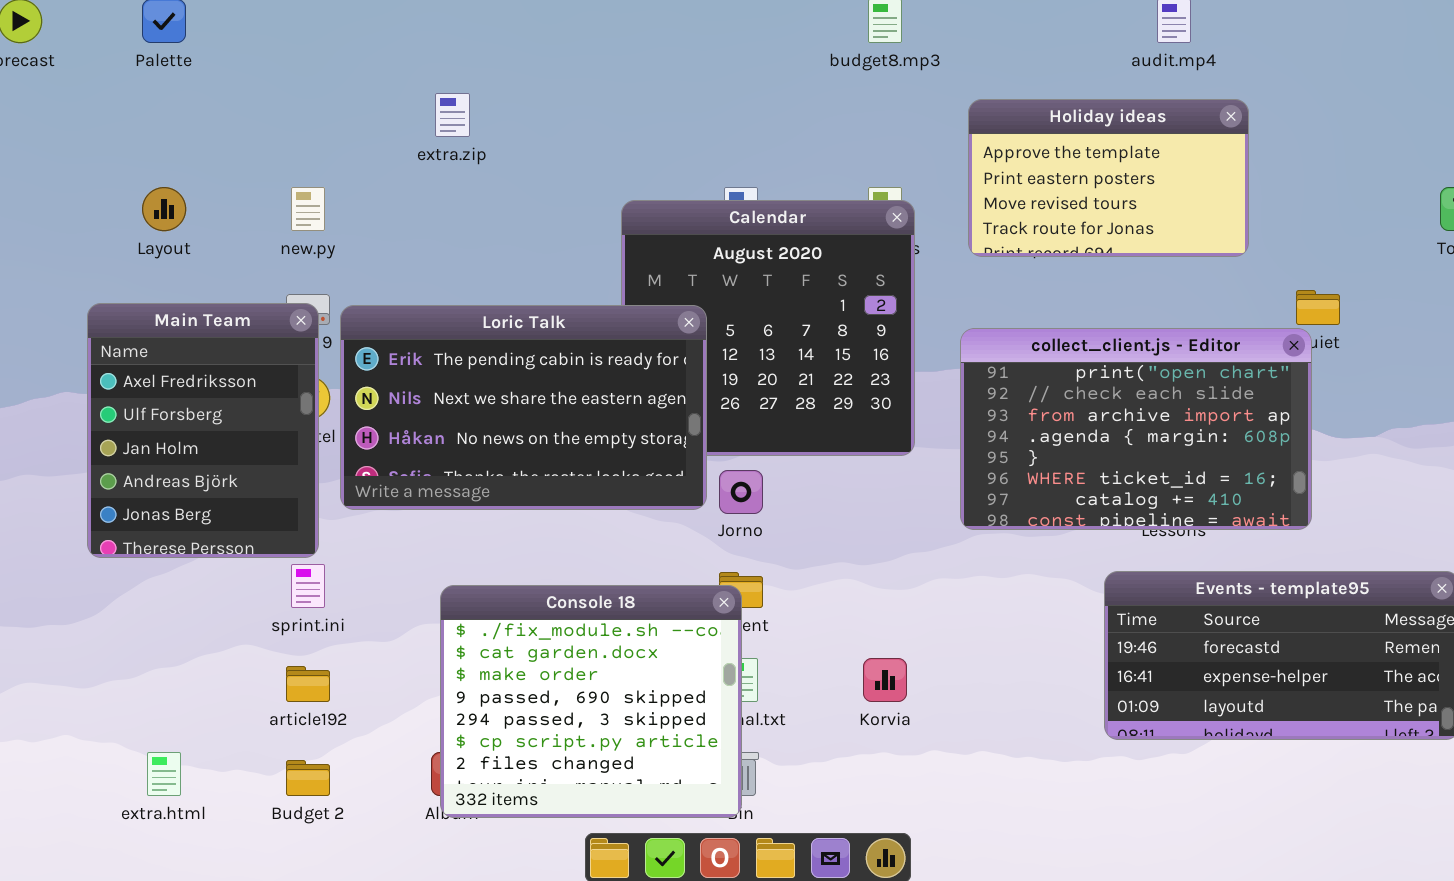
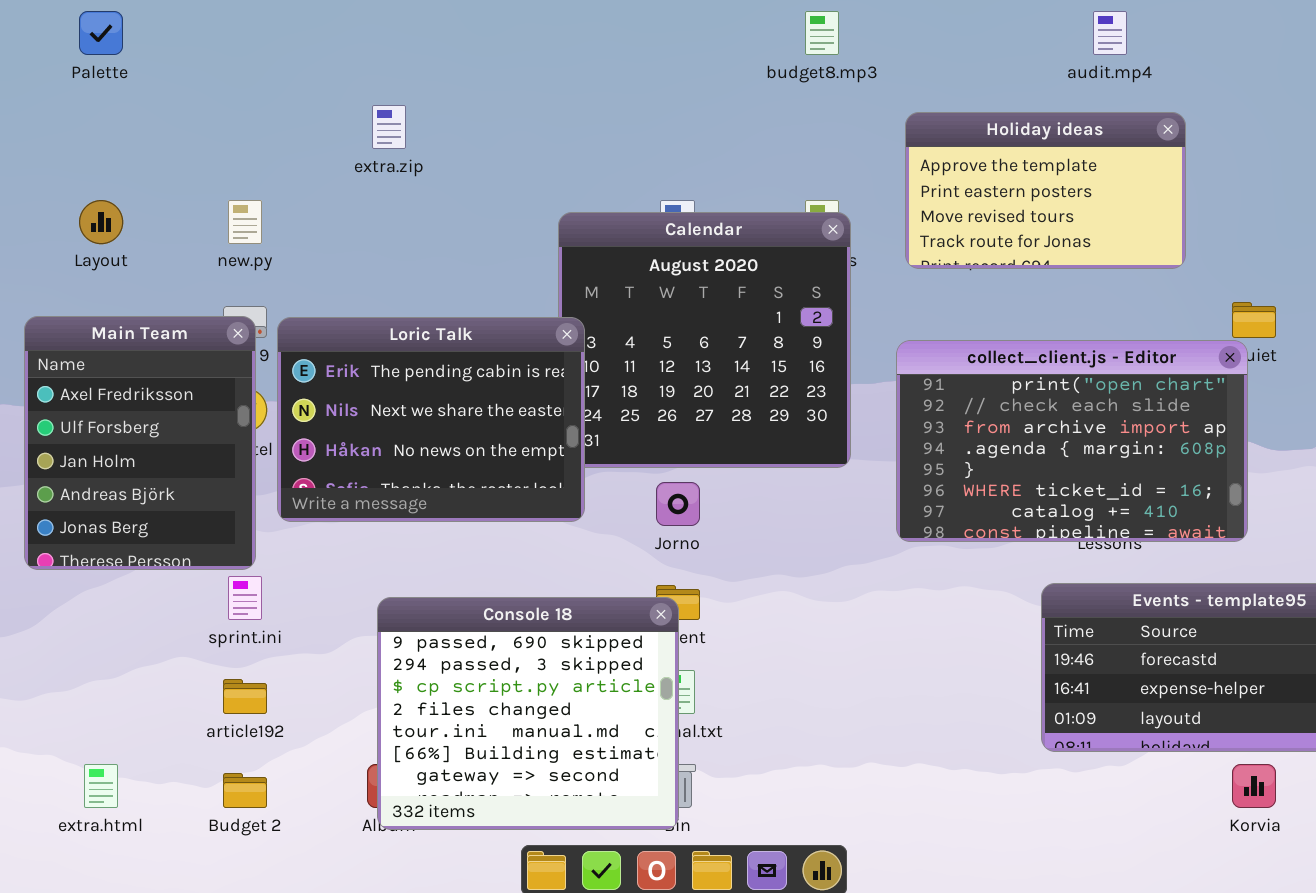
Loric Talk: [340,305,707,510] -> [277,317,585,522], resized
Console 18: [440,585,742,818] -> [377,597,679,830], scrolled down 3 rows
Korvia: [863,658,907,702] -> [1232,764,1276,808], moved

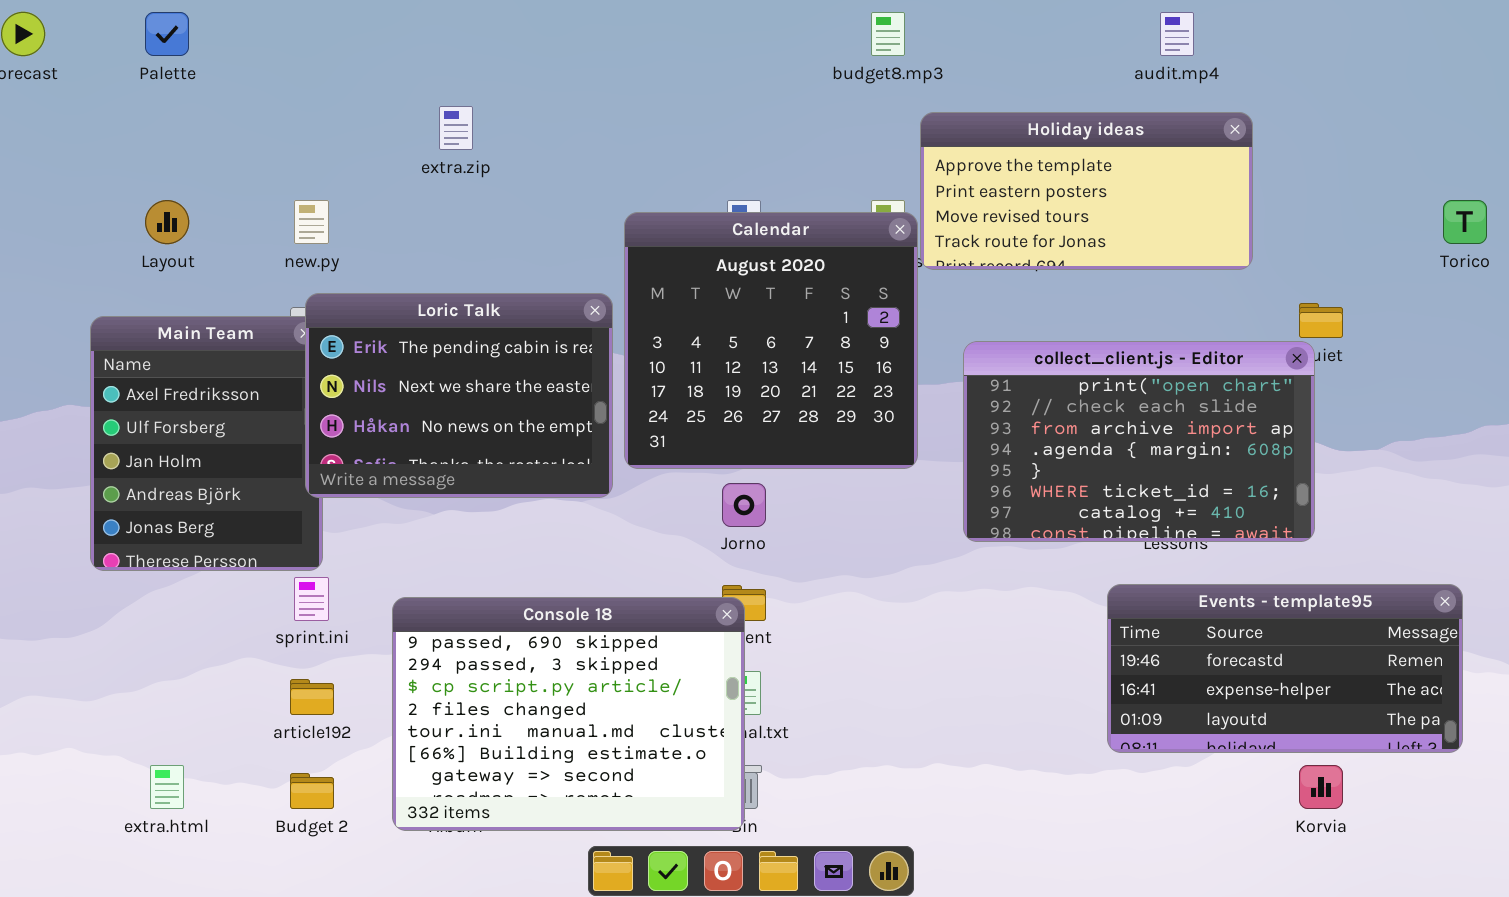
Holiday ideas: [905,112,1186,269] -> [920,112,1253,270], resized
Loric Talk: [277,317,585,522] -> [305,293,613,498], moved
Console 18: [377,597,679,830] -> [392,597,745,831], resized

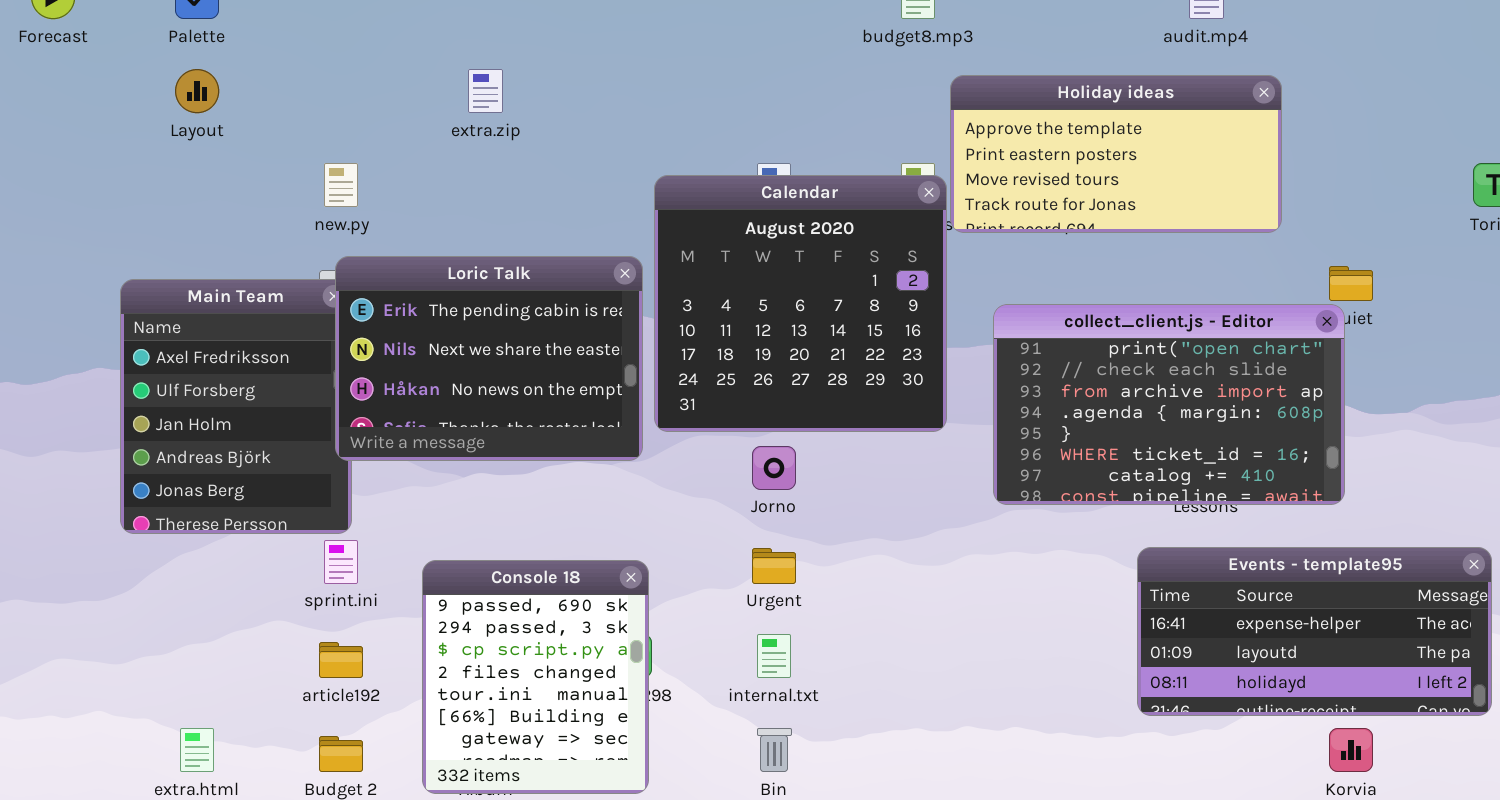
Layout: [145,200,189,244] -> [175,69,219,113], moved
Events - template95: [1107,584,1463,753] -> [1137,547,1492,716], scrolled down 1 row
Console 18: [392,597,745,831] -> [422,560,649,794], resized

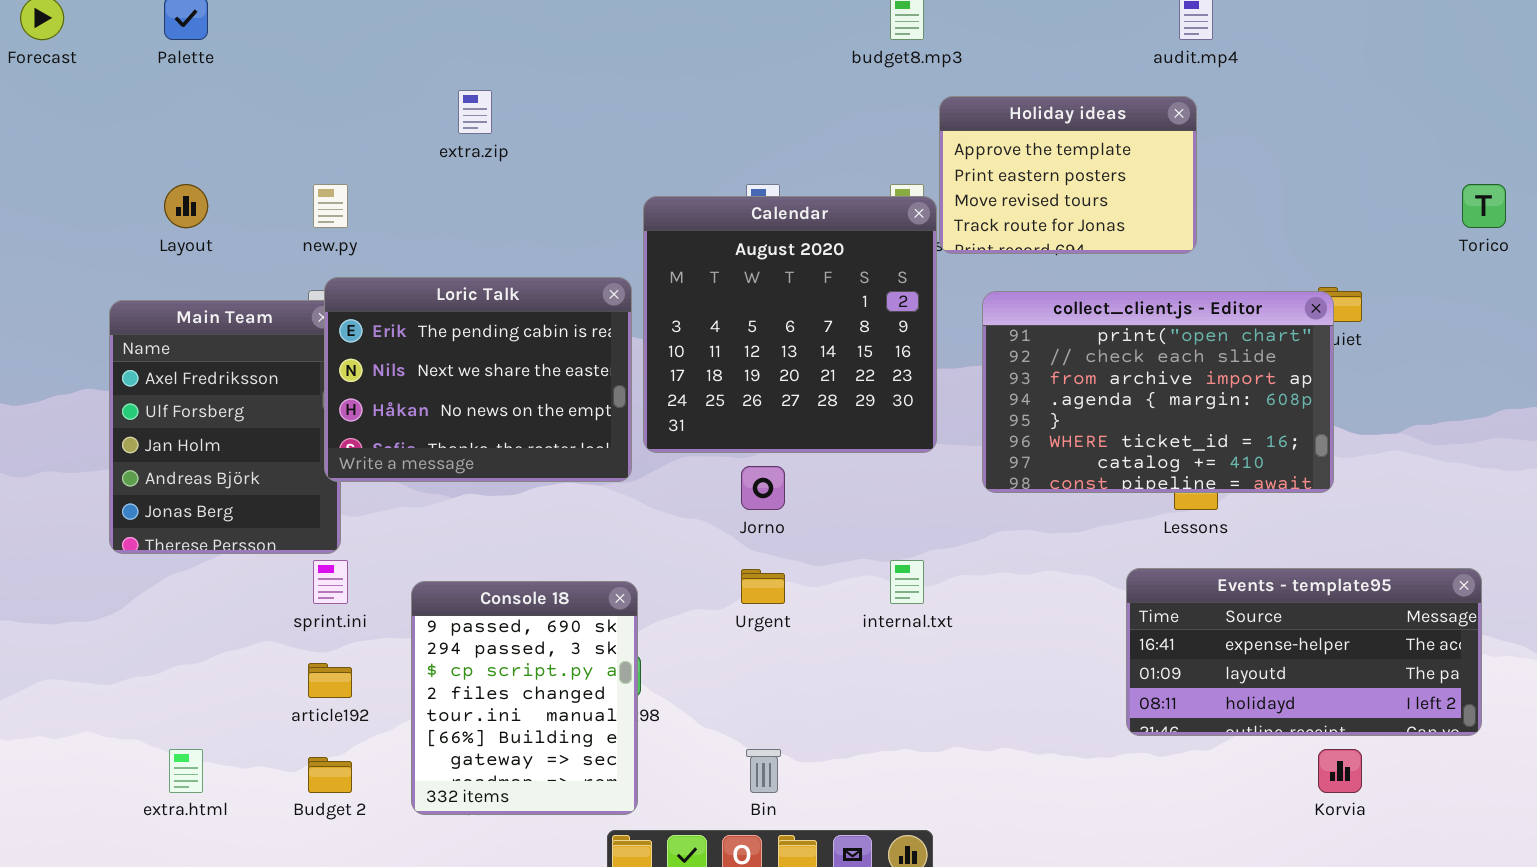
Layout: [175,69,219,113] -> [164,184,208,228], moved
Holiday ideas: [950,75,1282,233] -> [939,96,1197,254], resized
collect_client.js - Editor: [993,304,1345,505] -> [982,291,1334,493], moved
internal.txt: [757,634,791,678] -> [890,560,924,604], moved

